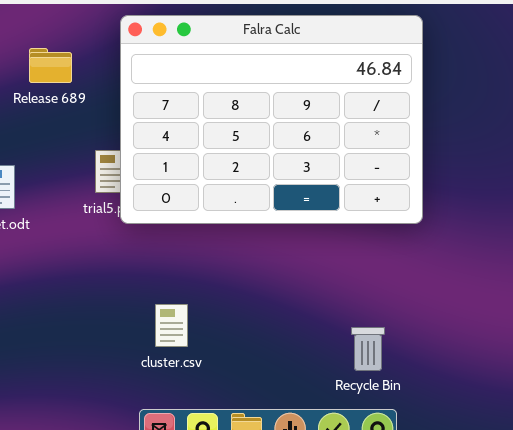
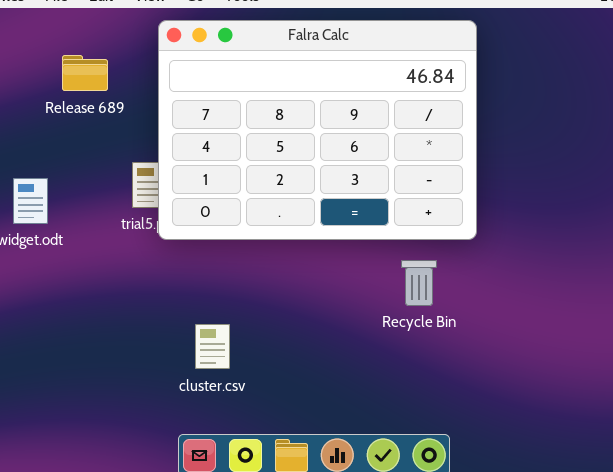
Recycle Bin: [351,327,385,371] -> [401,260,437,306], moved

